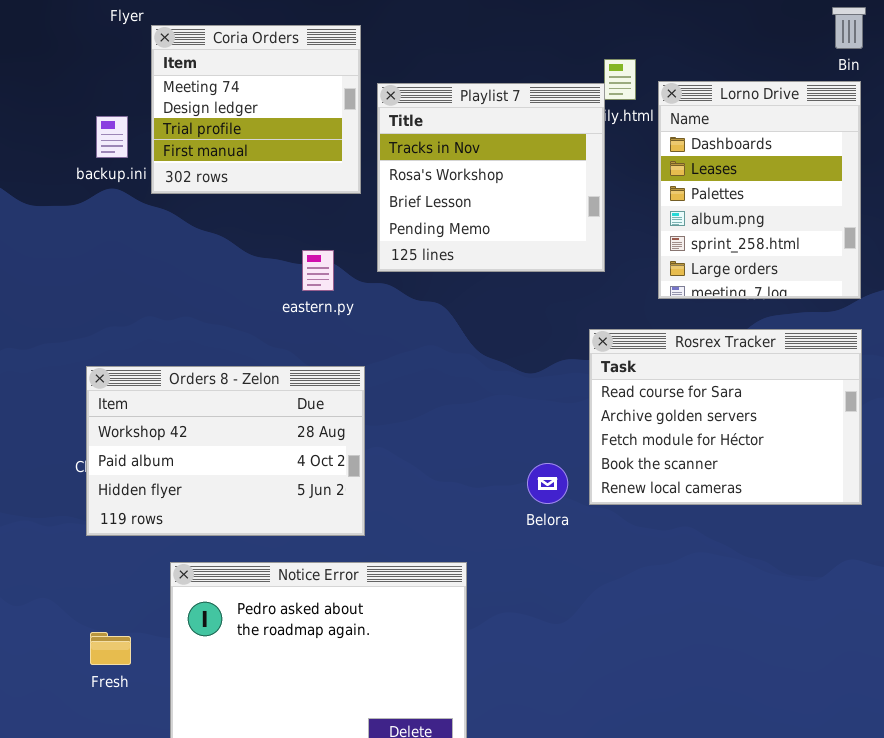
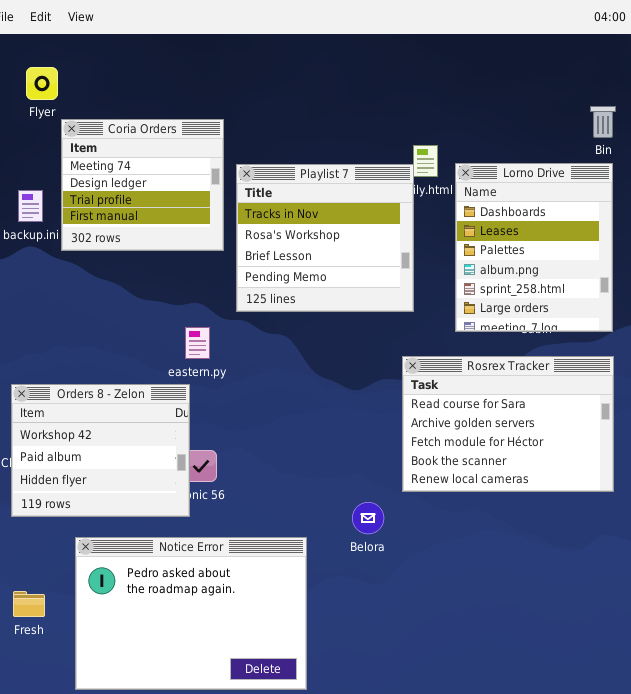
eastern.py: [302,250,334,291] -> [185,327,210,359], moved
Orders 8 - Zelon: [86,366,365,536] -> [11,384,190,517], resized
Belora: [527,463,568,504] -> [352,502,384,534], moved

